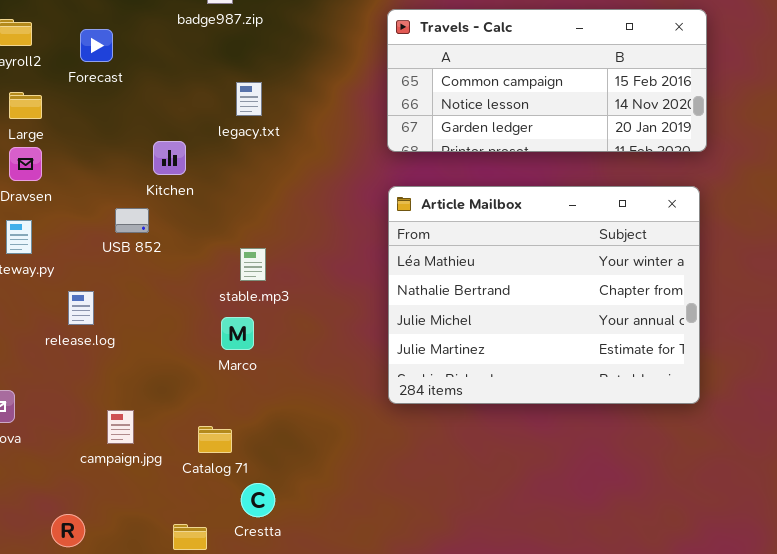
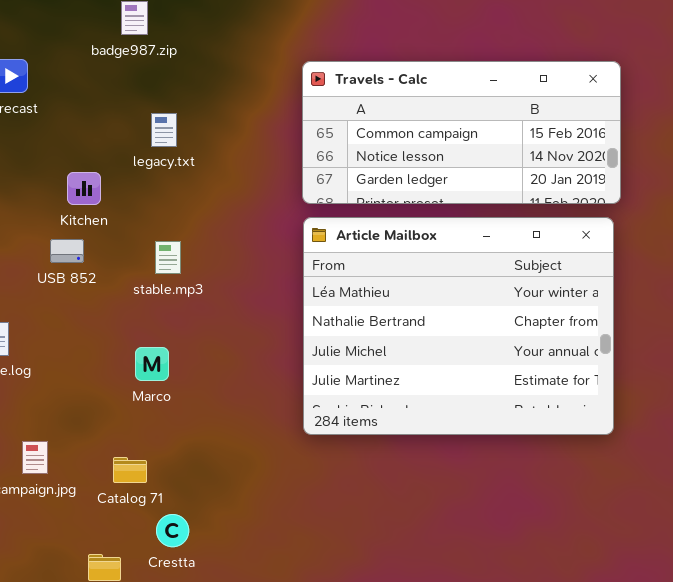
Travels - Calc: [387,9,707,152] -> [302,61,621,204], moved
USB 852: [115,208,149,233] -> [50,239,84,263], moved
stable.mp3: [240,248,266,281] -> [155,241,181,274], moved

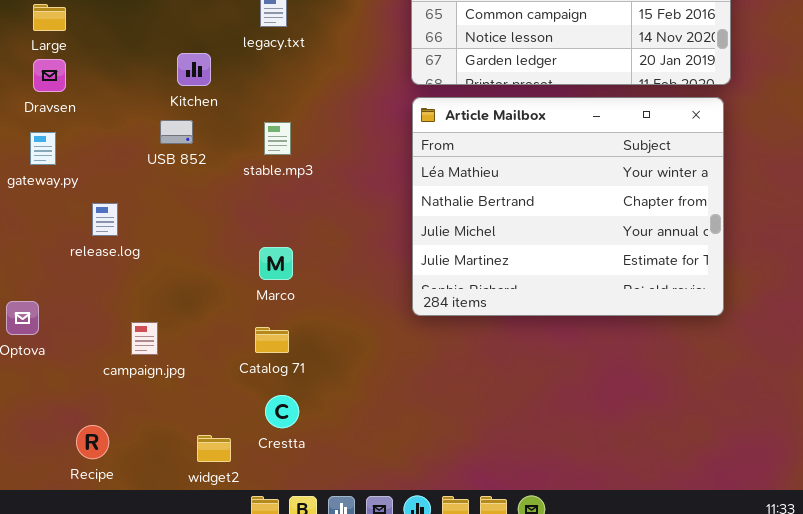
Marco: [135,347,169,381] -> [259,247,293,280], moved
Catalog 71: [113,457,147,483] -> [255,327,289,353], moved

